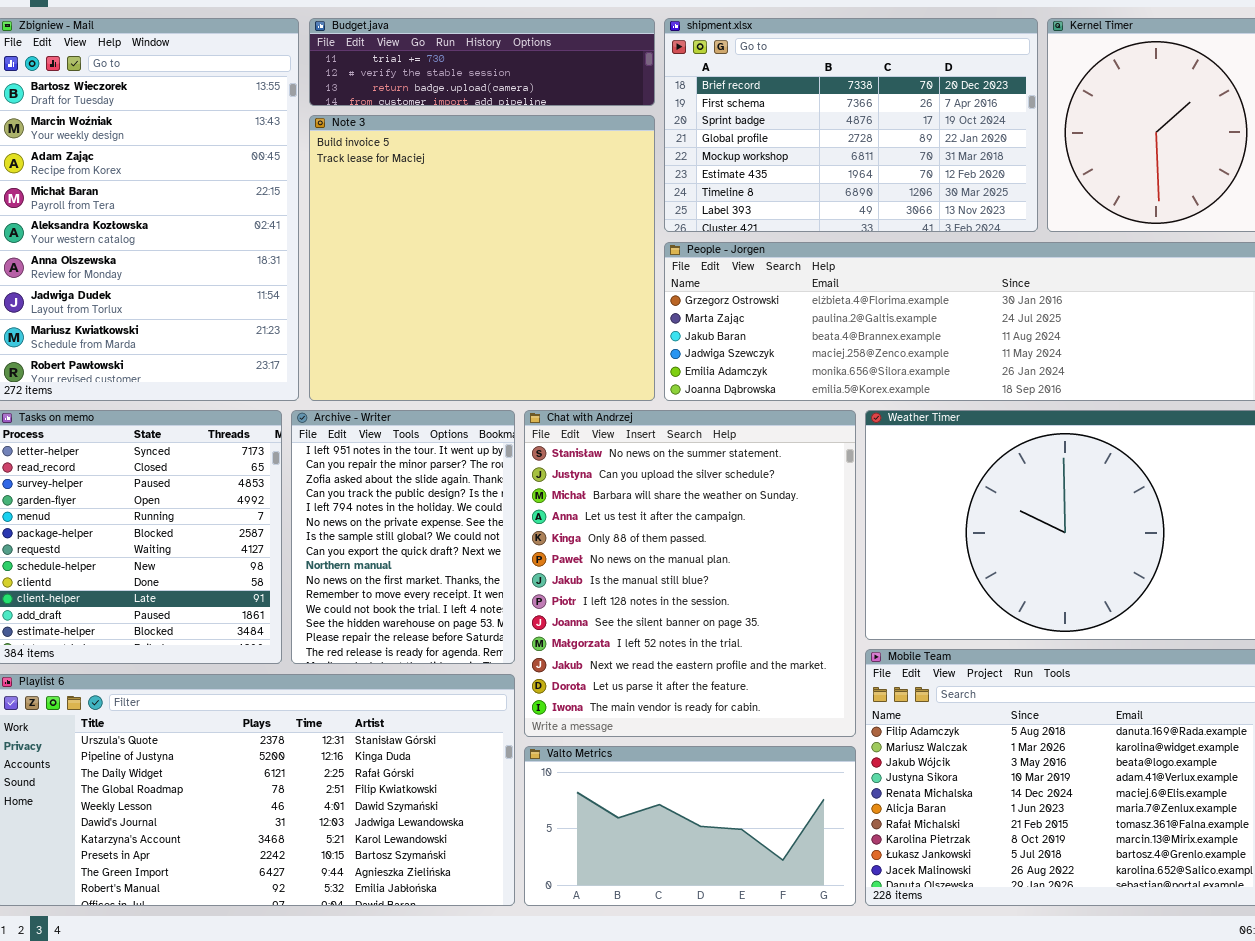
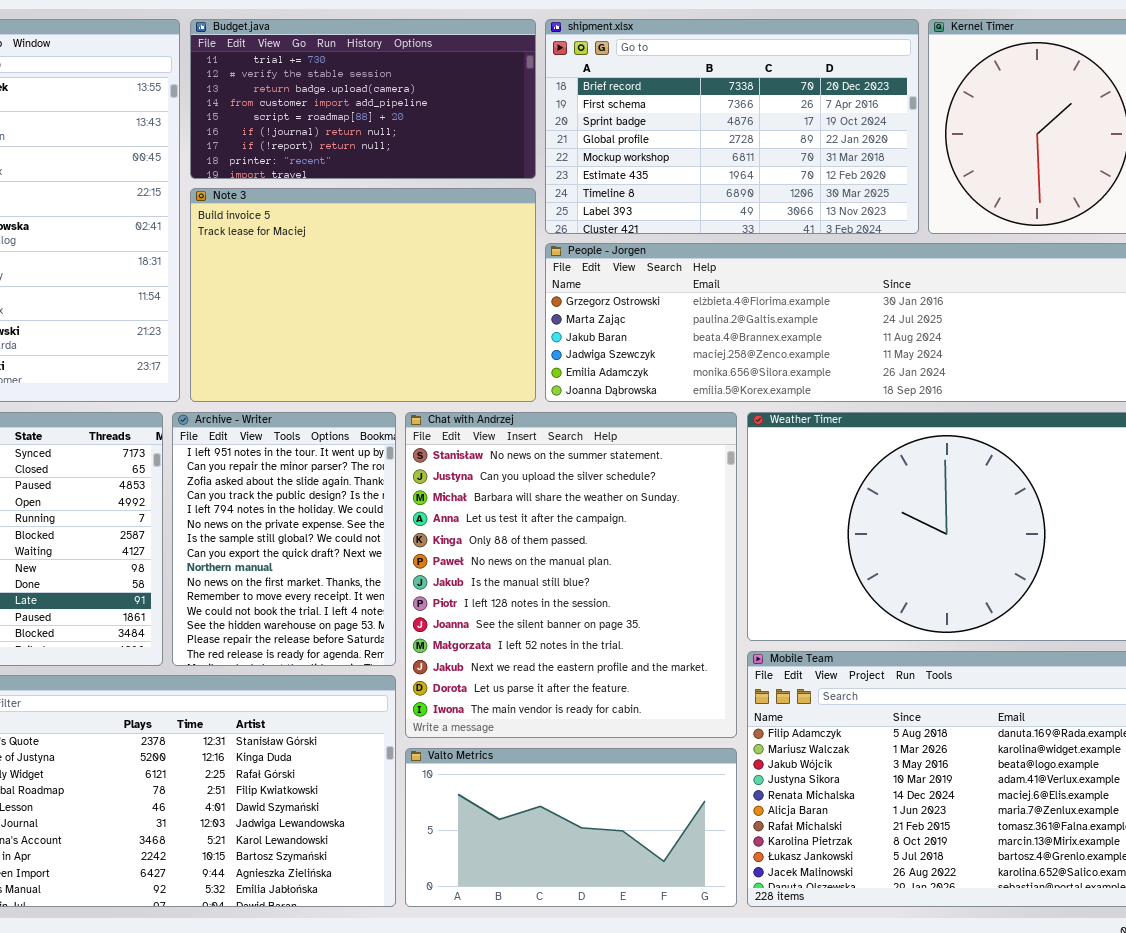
Budget.java: [309,18,655,106] -> [190,19,536,179], resized
Note 3: [309,115,655,401] -> [190,188,536,402], resized

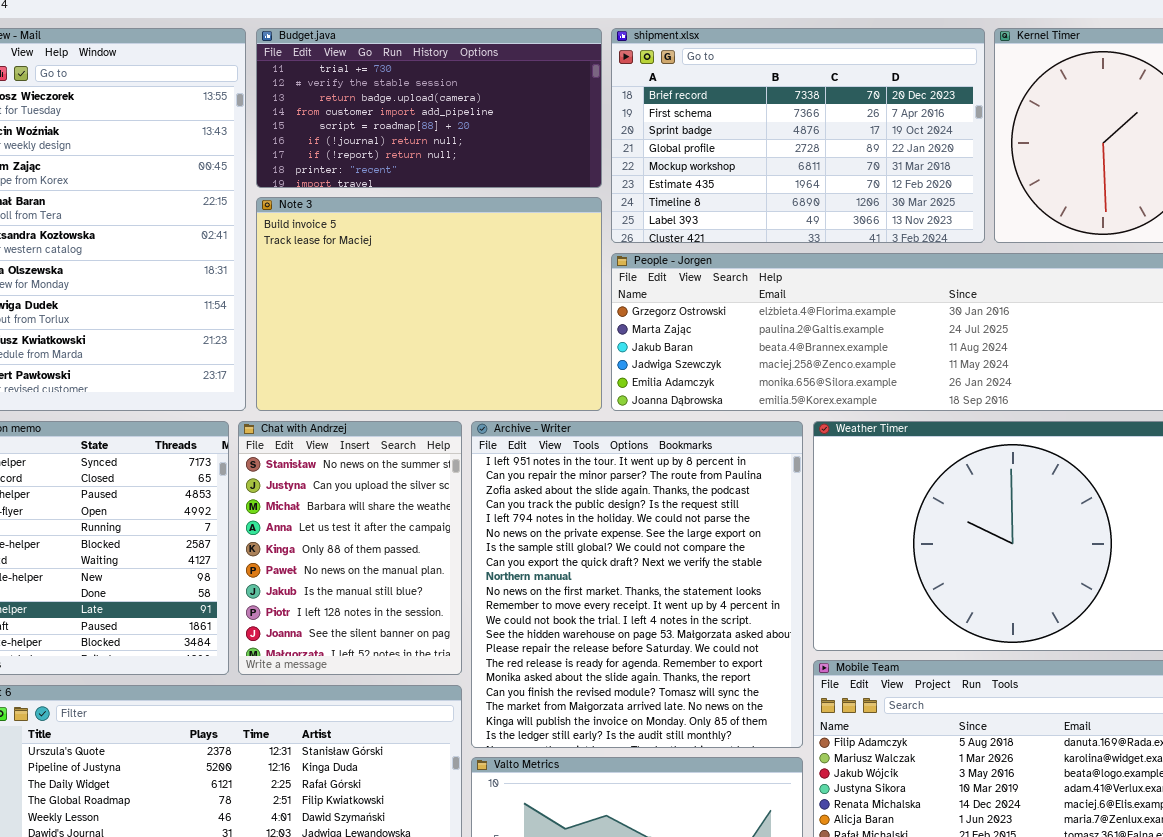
Archive - Writer: [172,412,396,666] -> [471,421,803,748], moved, resized
Chat with Andrzej: [405,412,737,738] -> [238,421,462,675], moved, resized

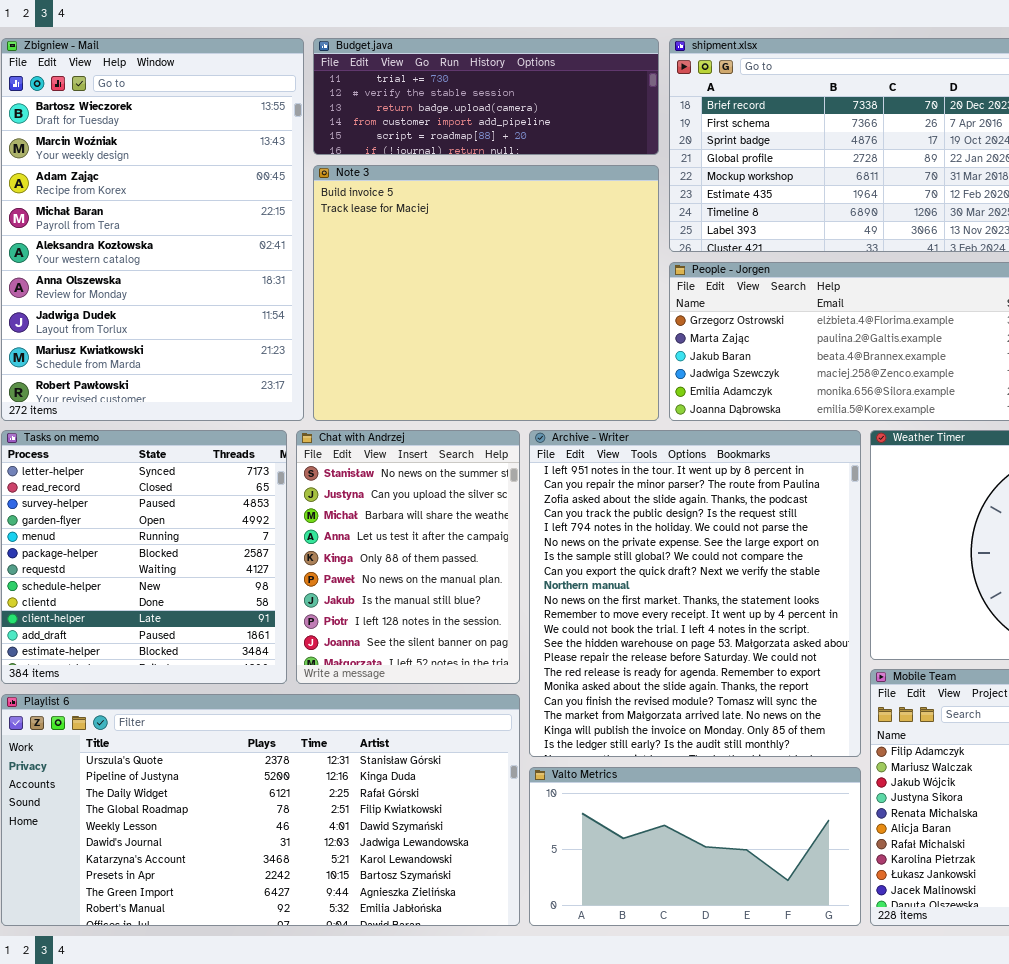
Budget.java: [256,28,602,188] -> [313,38,659,155], resized
Note 3: [256,197,602,411] -> [313,165,659,421], resized

